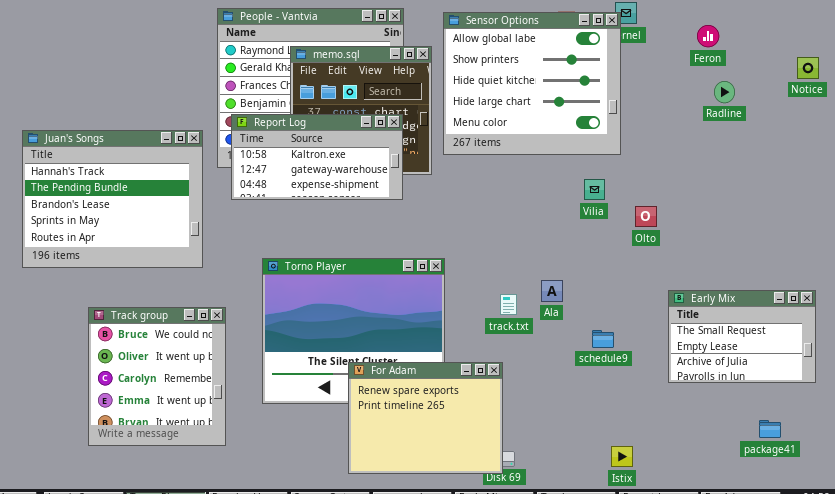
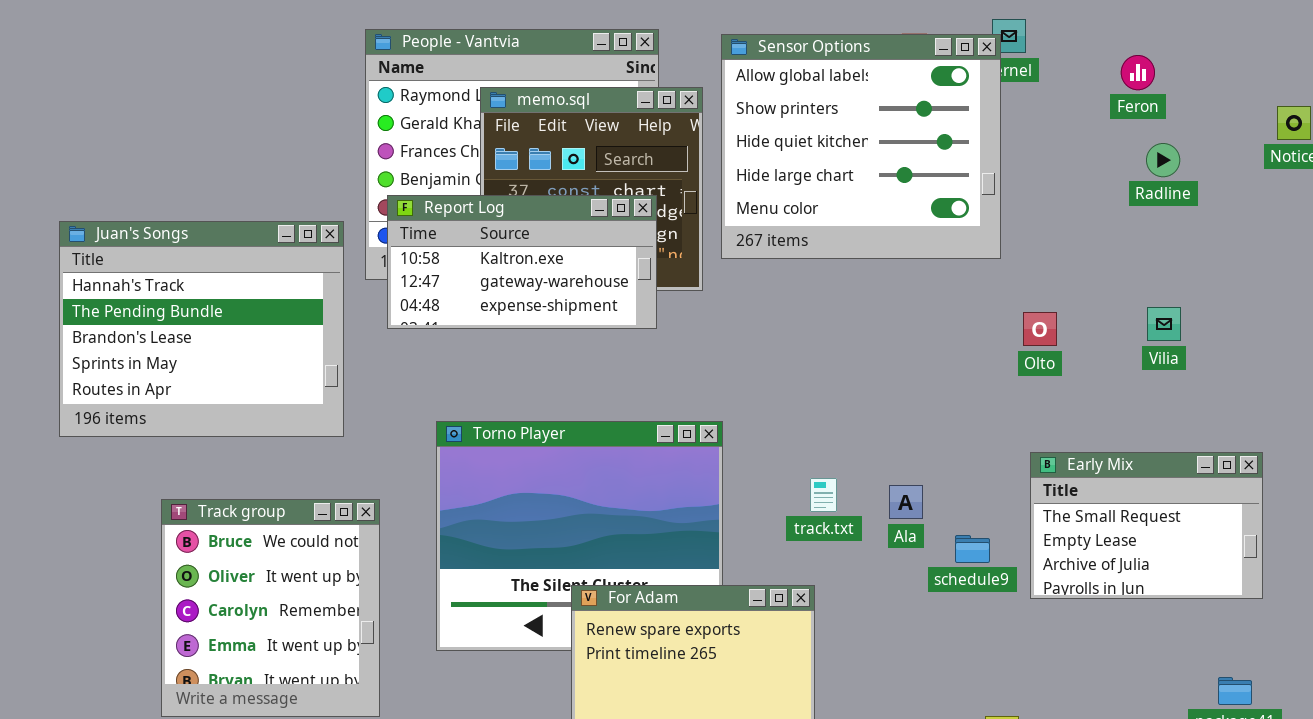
Vilia: [584,179,605,200] -> [1147,307,1181,341], moved
Olto: [635,206,657,227] -> [1023,312,1057,346], moved
Ala: [541,280,563,302] -> [889,485,923,519], moved
Early Mix: [668,290,816,383] -> [1030,452,1263,599], moved

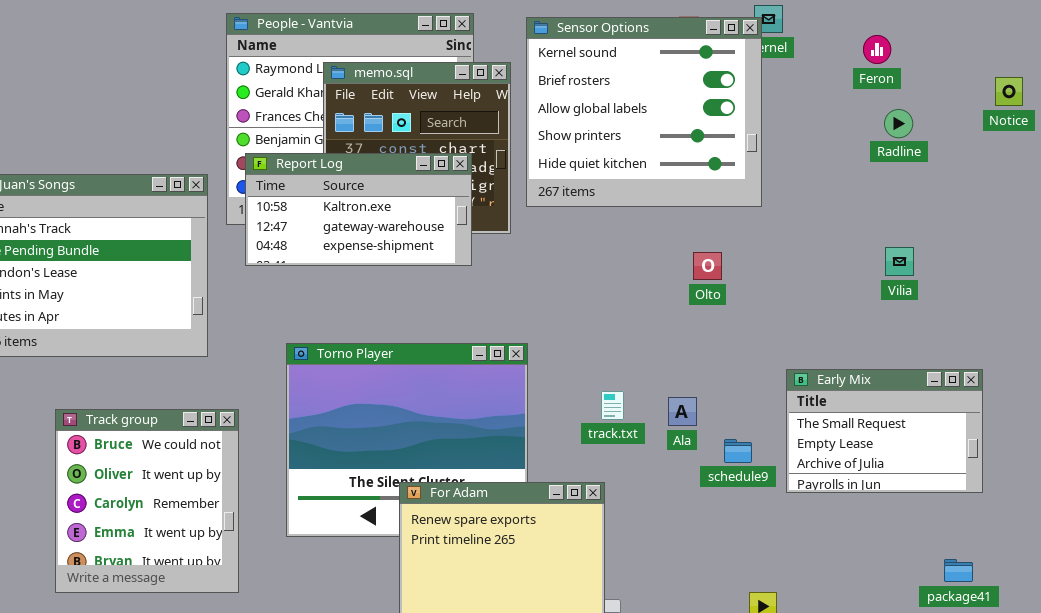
Sensor Options: [721,34,1001,259] -> [526,17,762,207], scrolled up 2 rows
Olto: [1023,312,1057,346] -> [693,252,722,280], moved

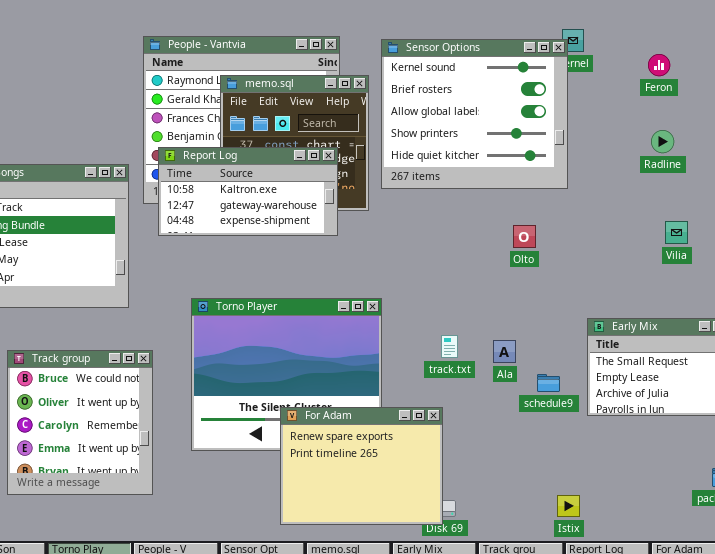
Radline: [884,109,913,138] -> [651,130,674,153], moved

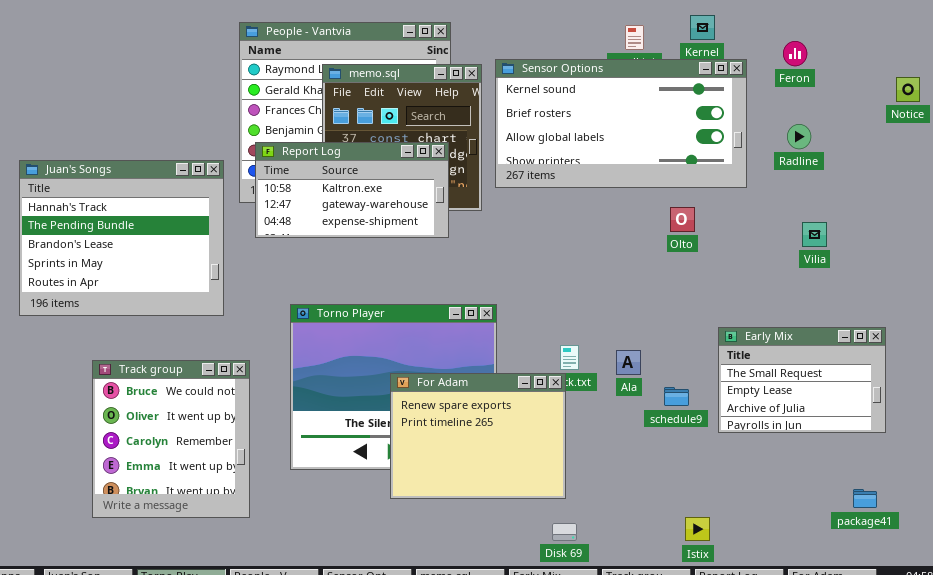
Sensor Options: [381,39,568,189] -> [495,59,747,188], resized
Olto: [513,225,536,248] -> [670,207,695,232], moved
For Adam: [280,407,443,525] -> [390,373,566,499], moved

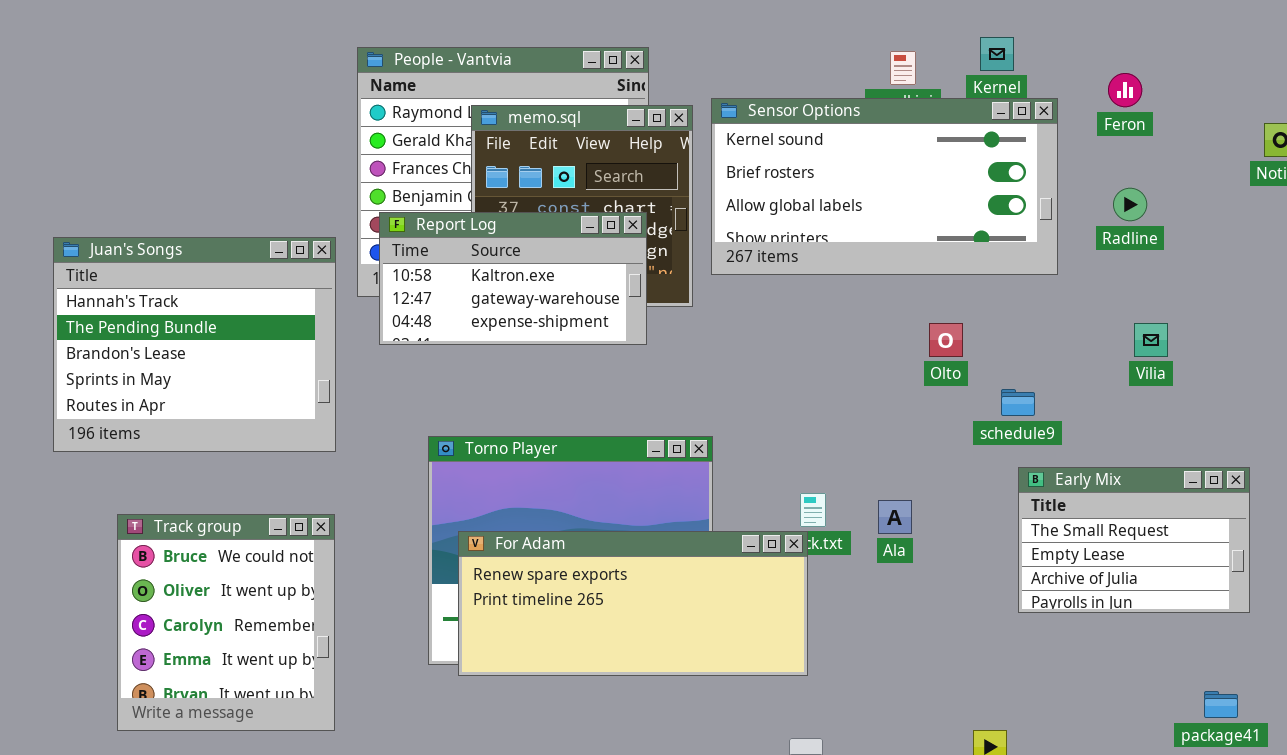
Olto: [670,207,695,232] -> [929,323,963,357], moved
Track group: [92,360,250,518] -> [117,514,335,731], moved
For Adam: [390,373,566,499] -> [458,531,808,676], resized
schedule9: [664,387,689,406] -> [1001,389,1035,416], moved

